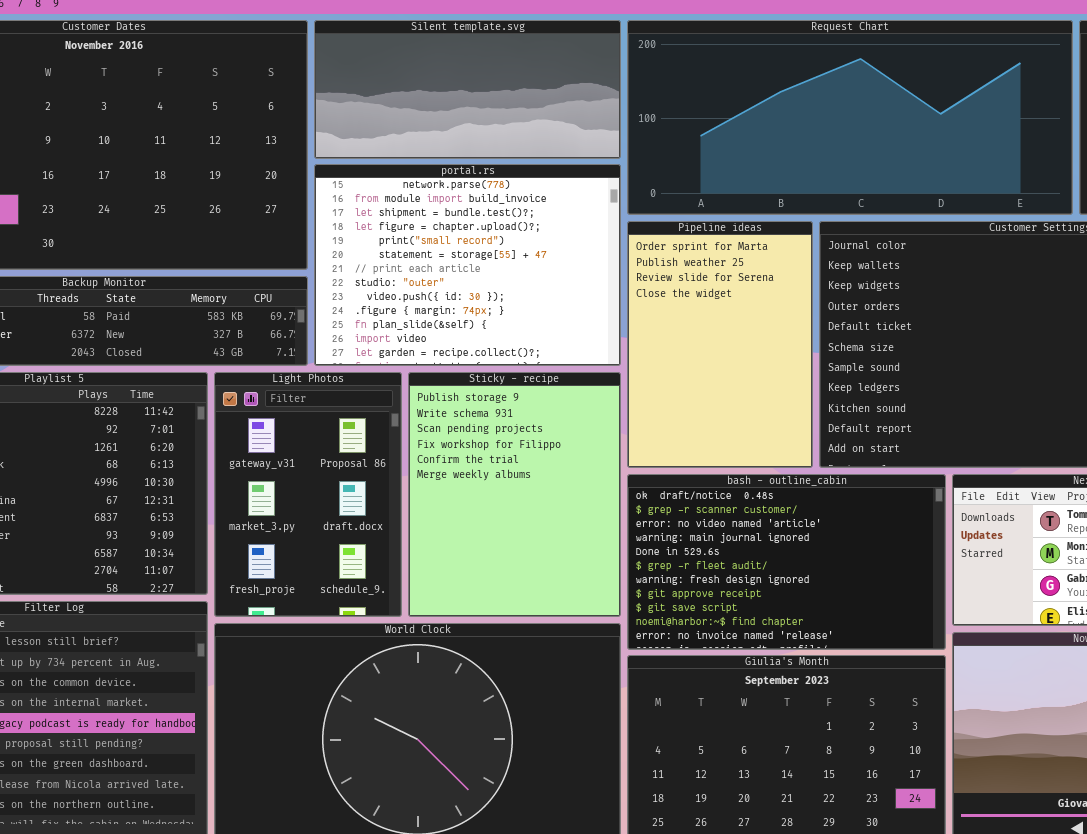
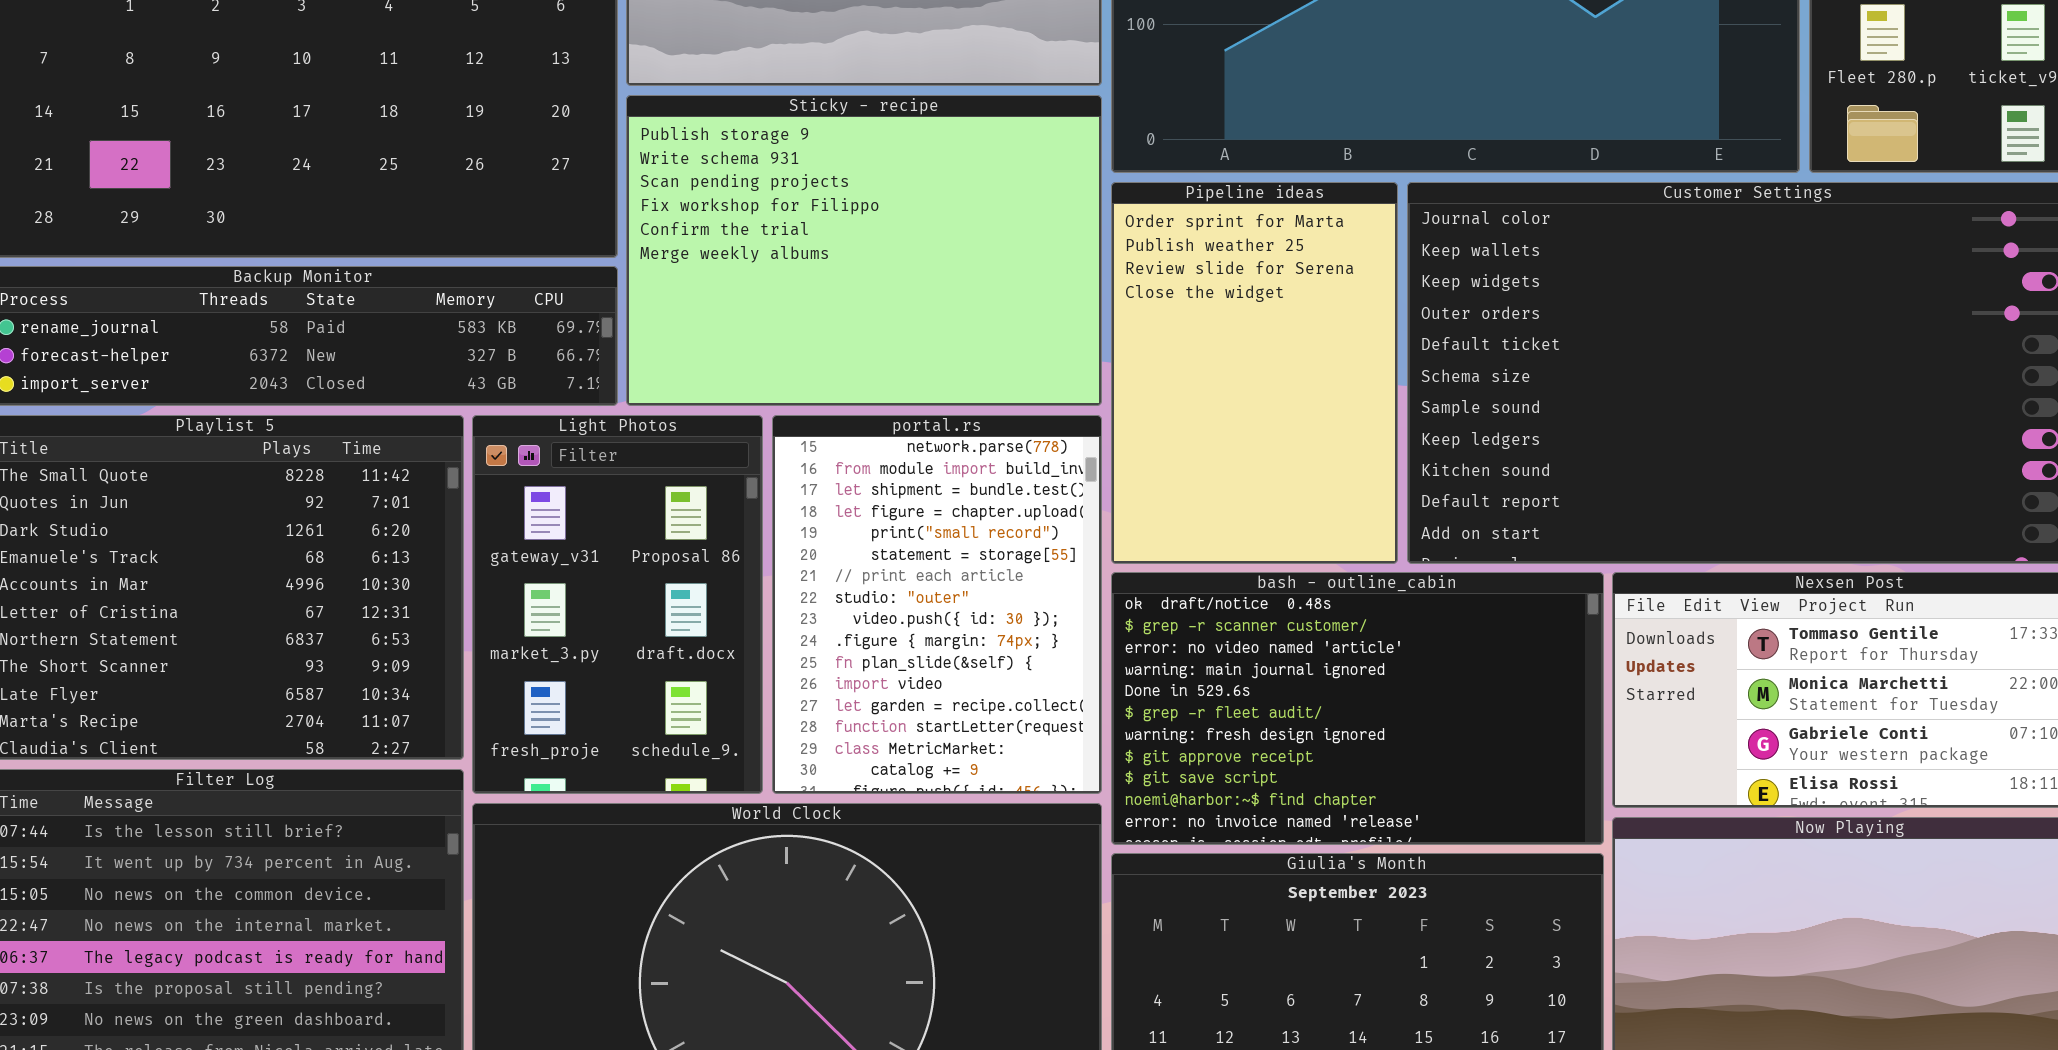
portal.rs: [314,164,621,366] -> [772,415,1102,794], moved, resized
Sticky - recipe: [408,372,621,617] -> [626,95,1102,406], moved, resized

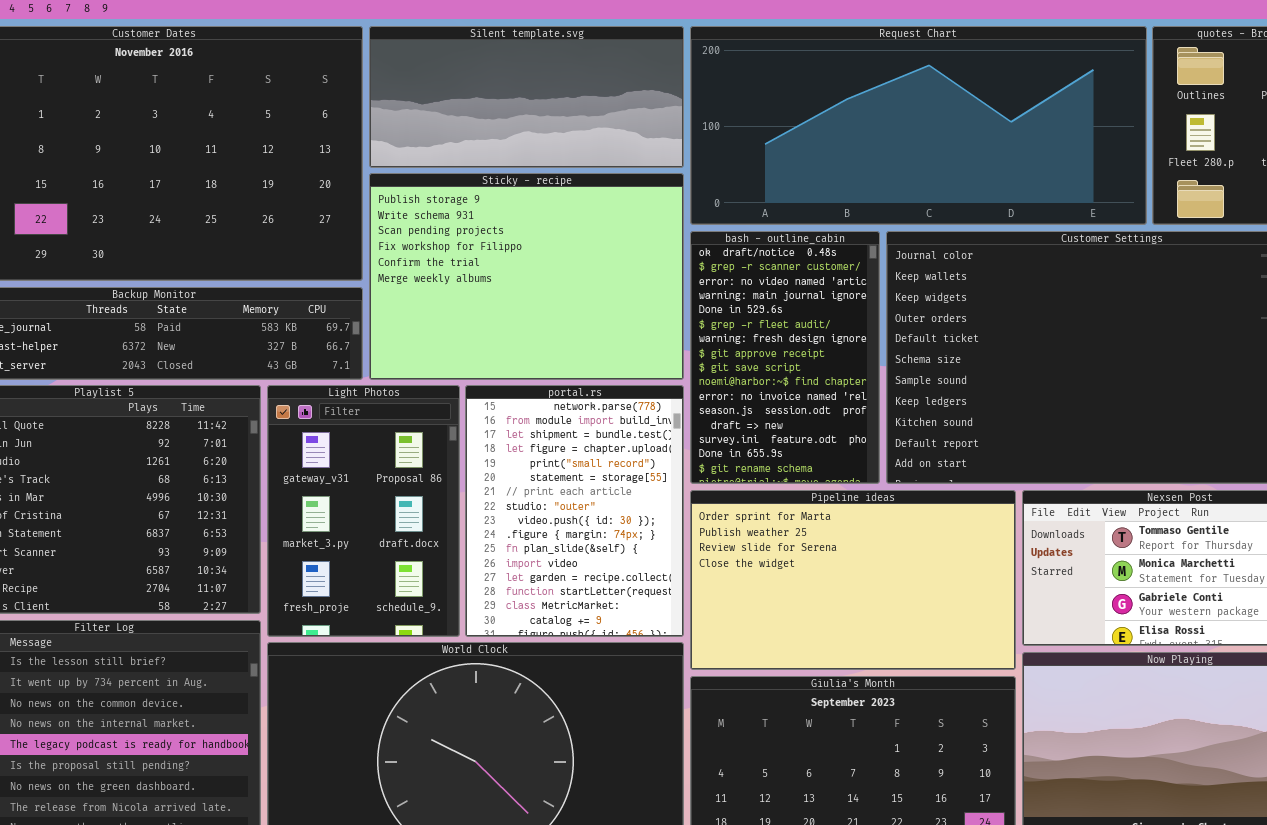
Pipeline ideas: [1111,182,1398,564] -> [690,490,1016,670], moved, resized
bash - outline_cabin: [1111,572,1604,845] -> [690,231,880,484], moved, resized

